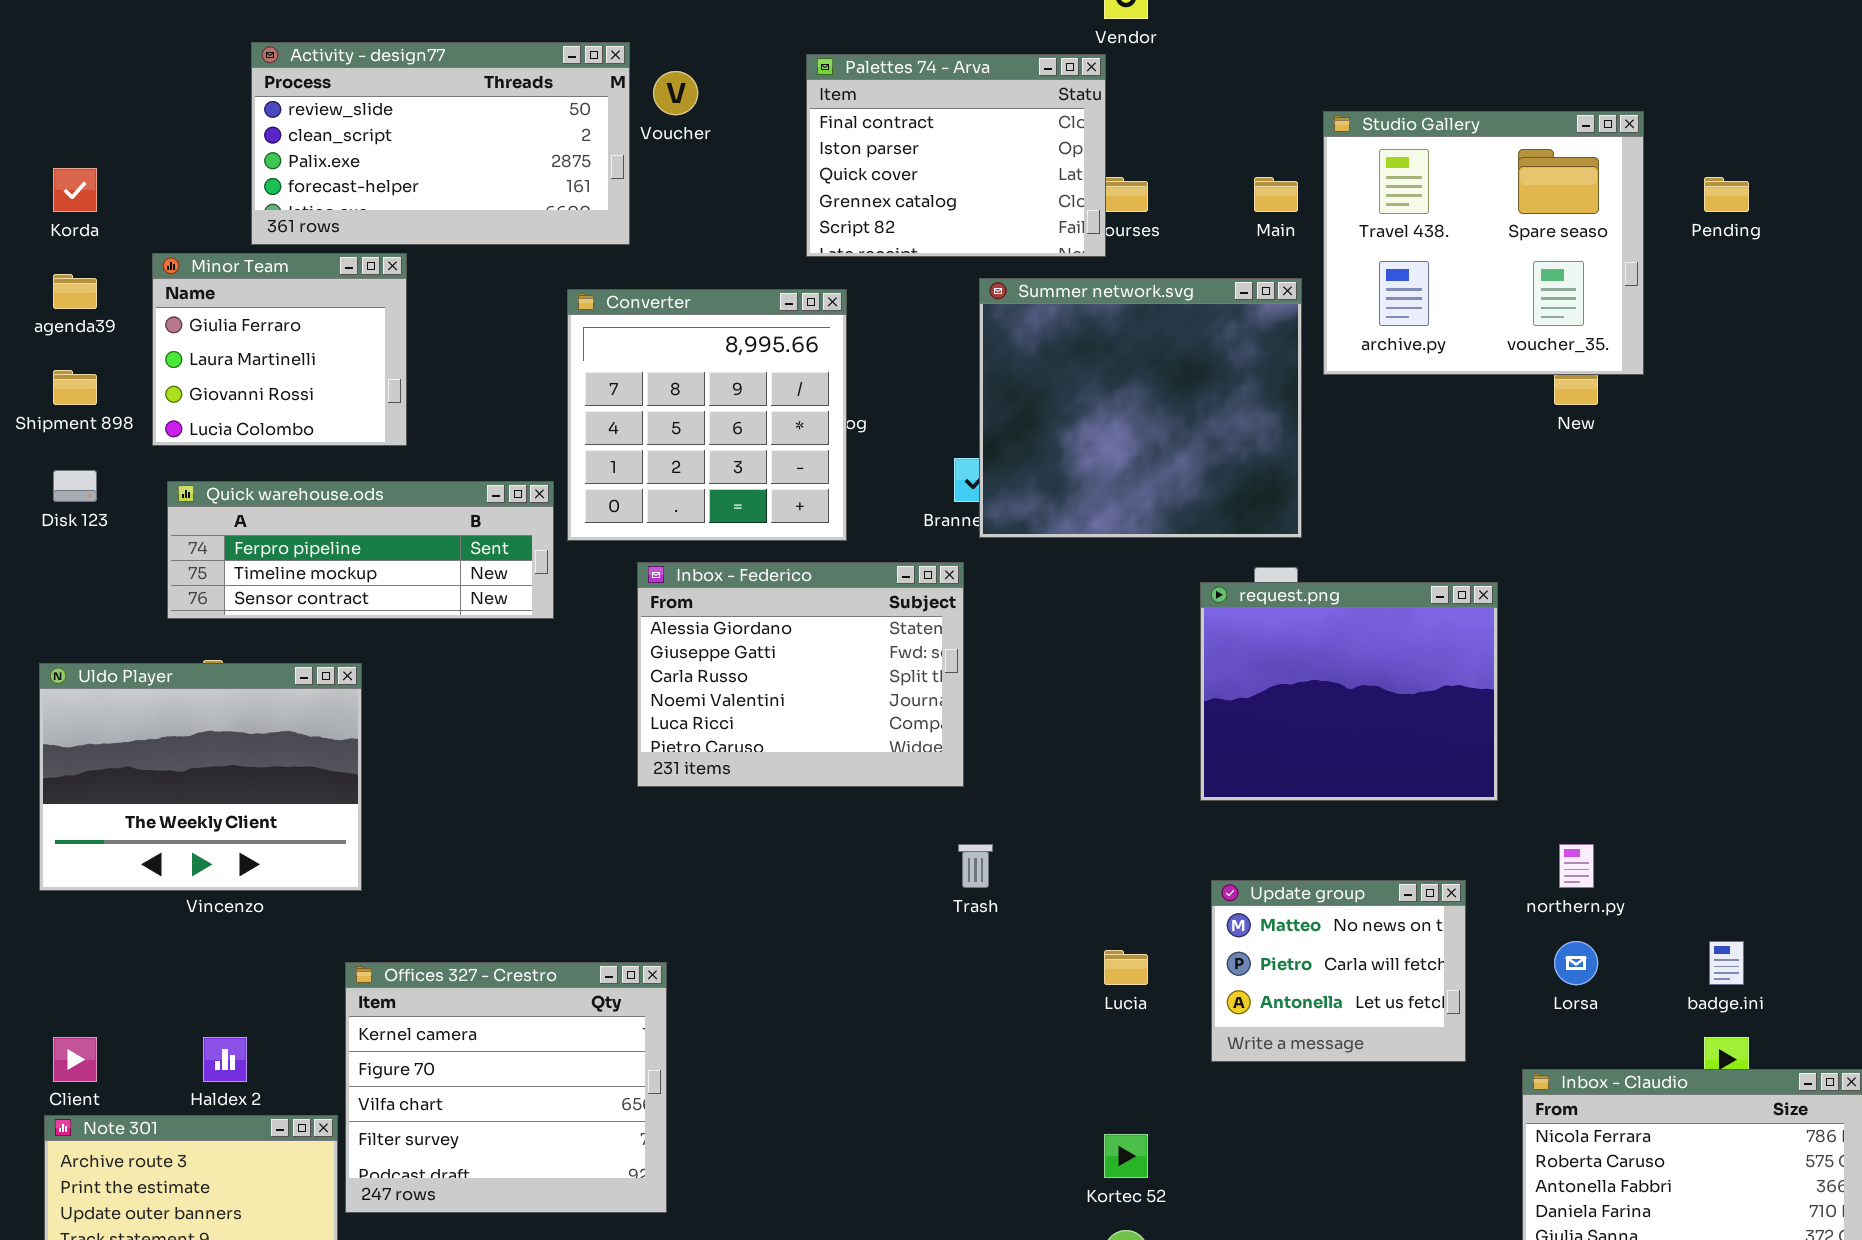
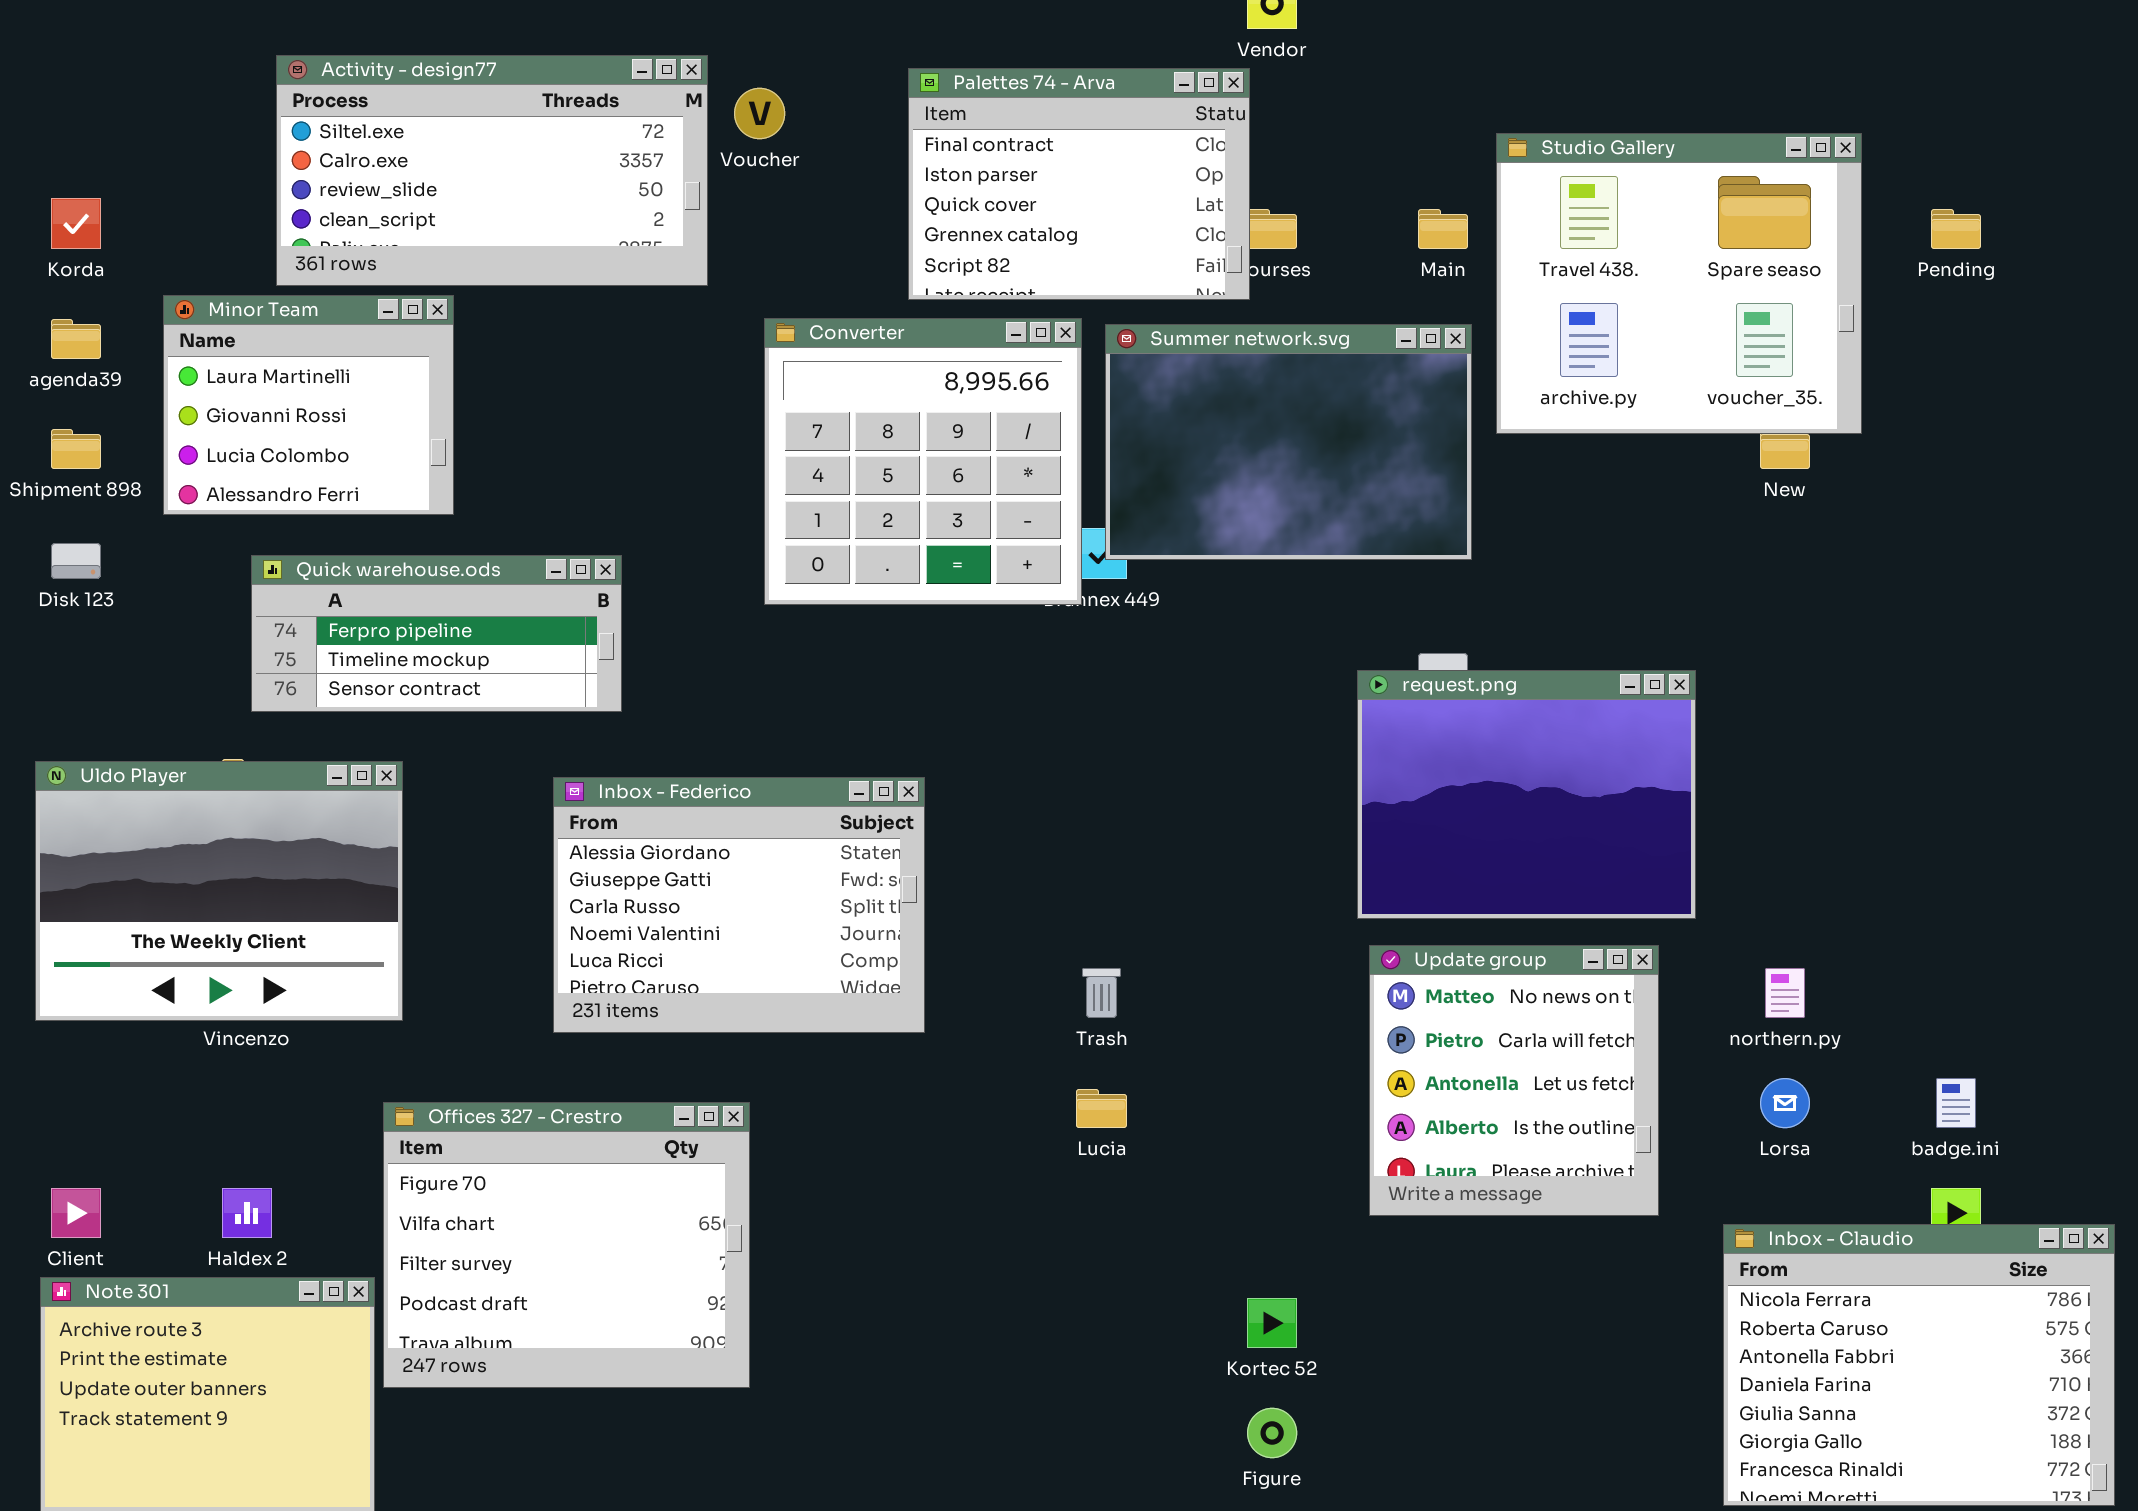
Activity - design77: [251,42,630,245] -> [276,55,708,286], scrolled up 2 rows
Minor Team: [152,253,407,446] -> [163,295,454,515], scrolled down 1 row
Summer network.svg: [979,278,1302,538] -> [1105,324,1472,560], resized
Converter: [567,289,847,541] -> [764,318,1082,605], moved
Quick warehouse.ods: [167,481,554,619] -> [251,555,622,712], resized
Inbox - Federico: [637,562,964,787] -> [553,777,925,1033], moved
Update group: [1211,880,1466,1062] -> [1369,945,1659,1216], resized
Lucia: [1104,950,1148,985] -> [1076,1089,1127,1128], moved
Offices 327 - Crestro: [345,962,667,1213] -> [383,1102,750,1388], scrolled down 1 row

